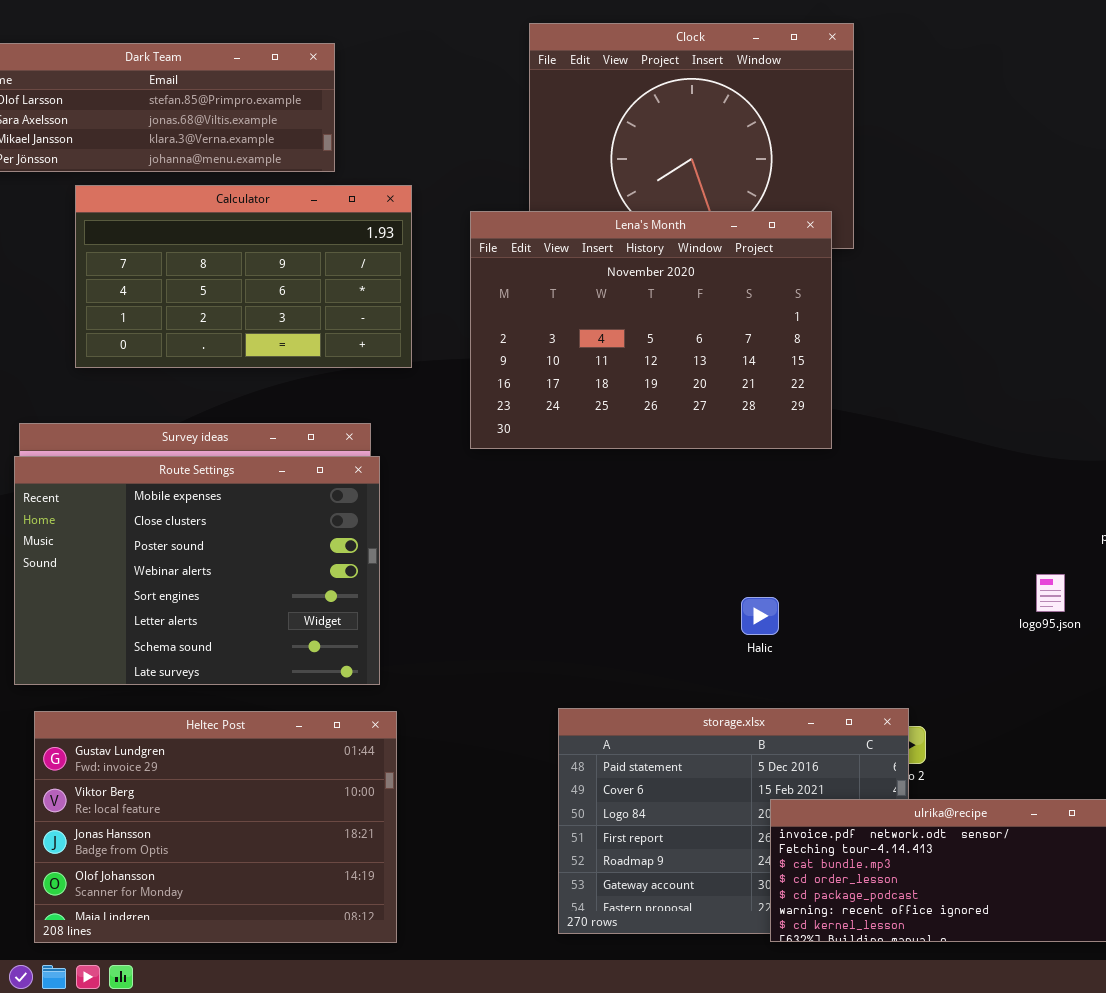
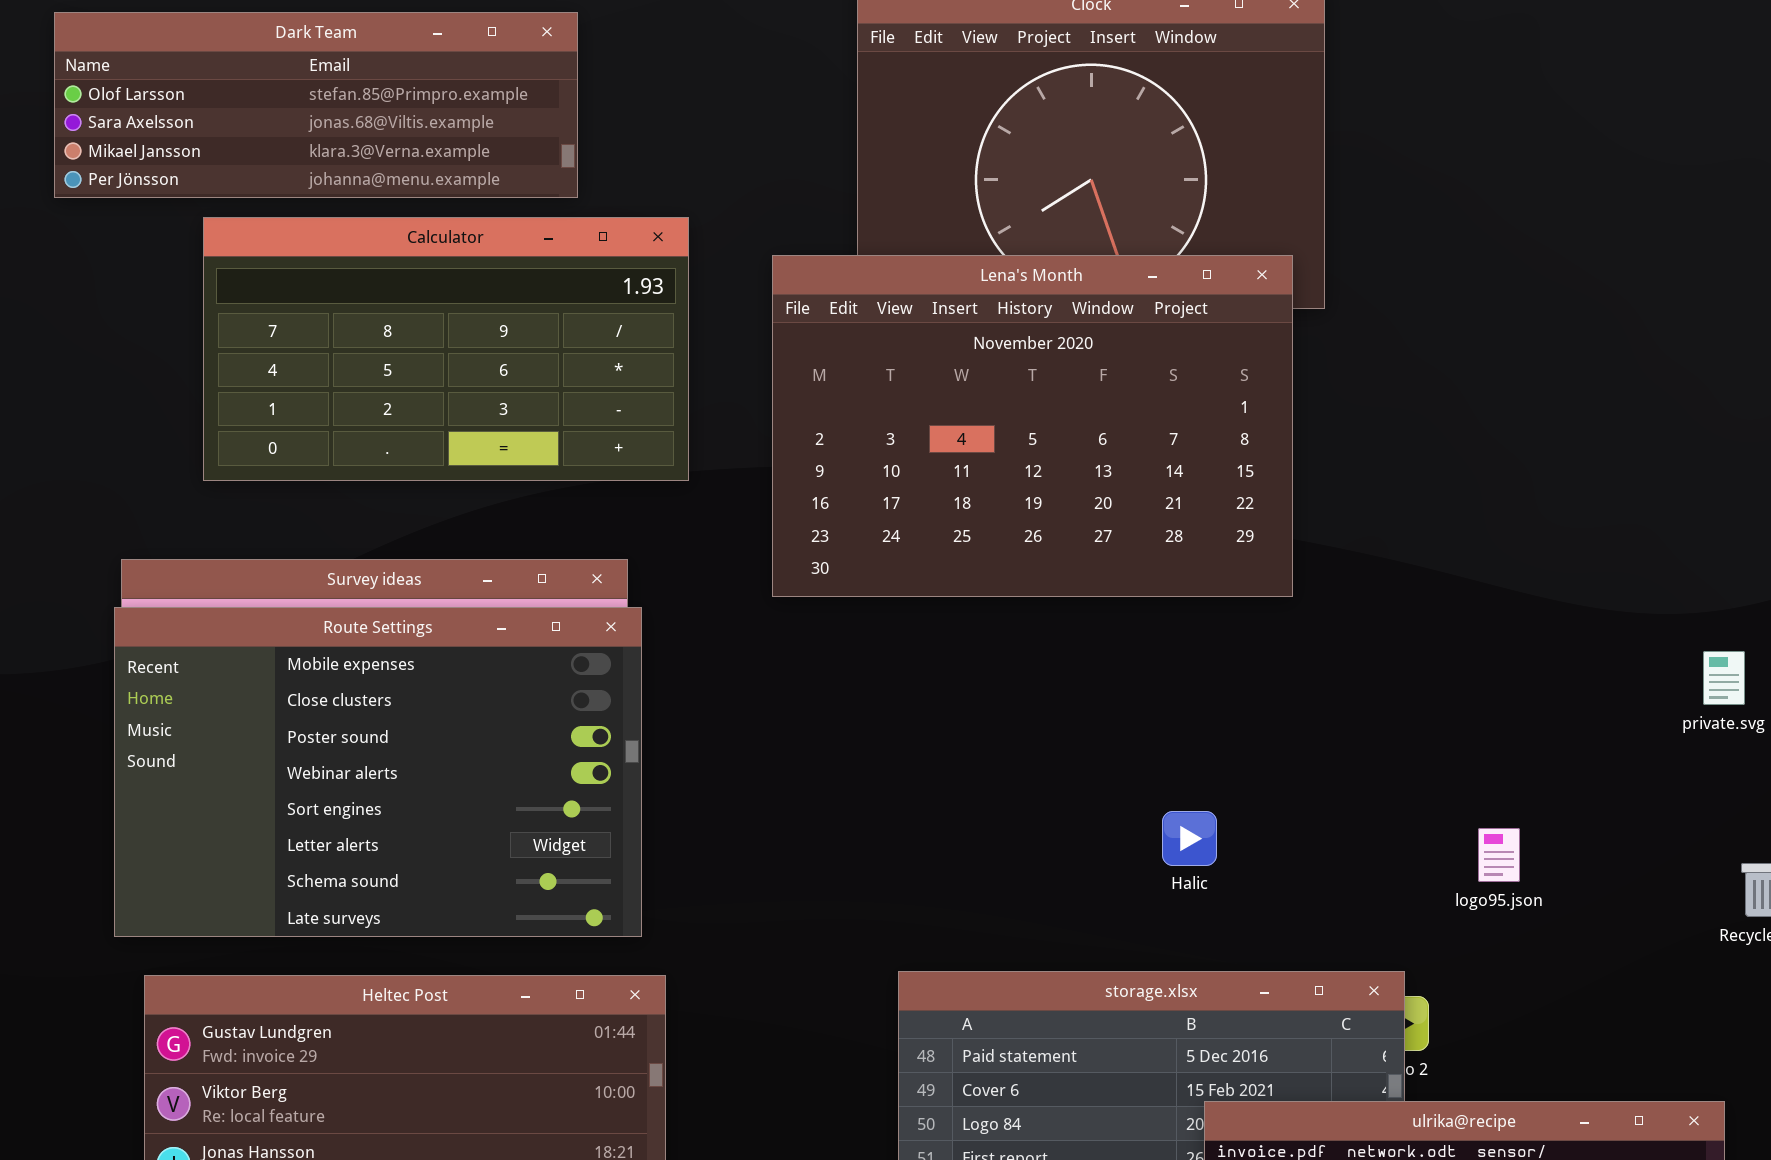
logo95.json: [1036,574,1065,612] -> [1478,828,1520,882], moved

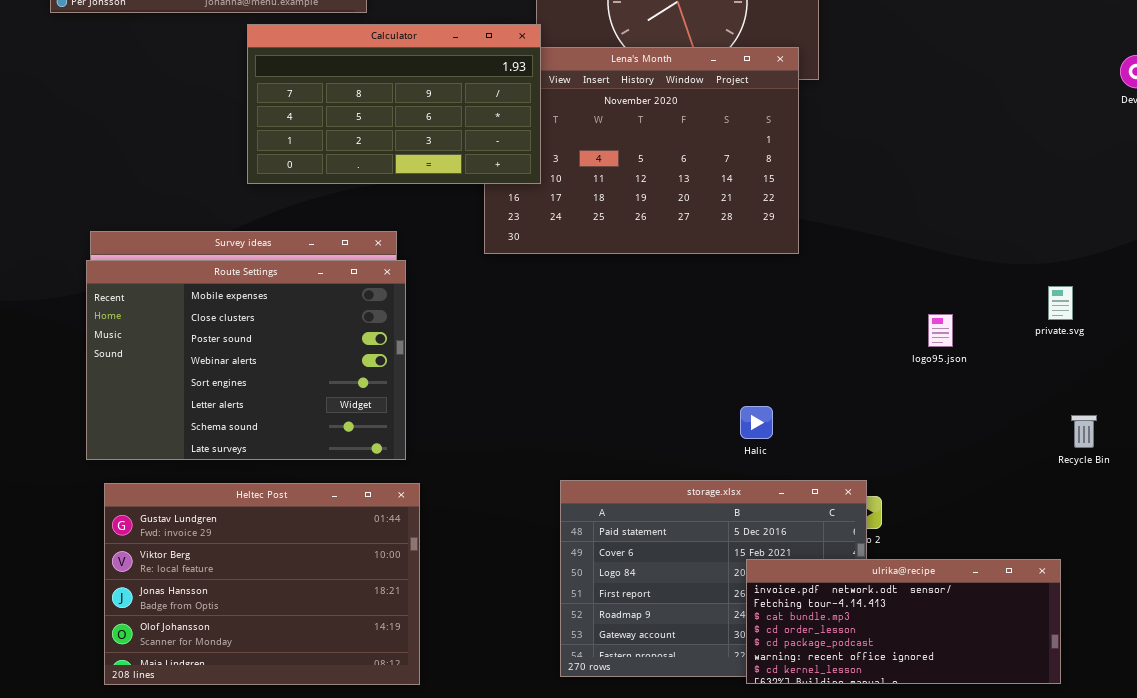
Calculator: [203,217,689,481] -> [247,24,541,184], moved
Halic: [1162,811,1217,866] -> [740,406,773,439], moved
logo95.json: [1478,828,1520,882] -> [928,314,953,347], moved

